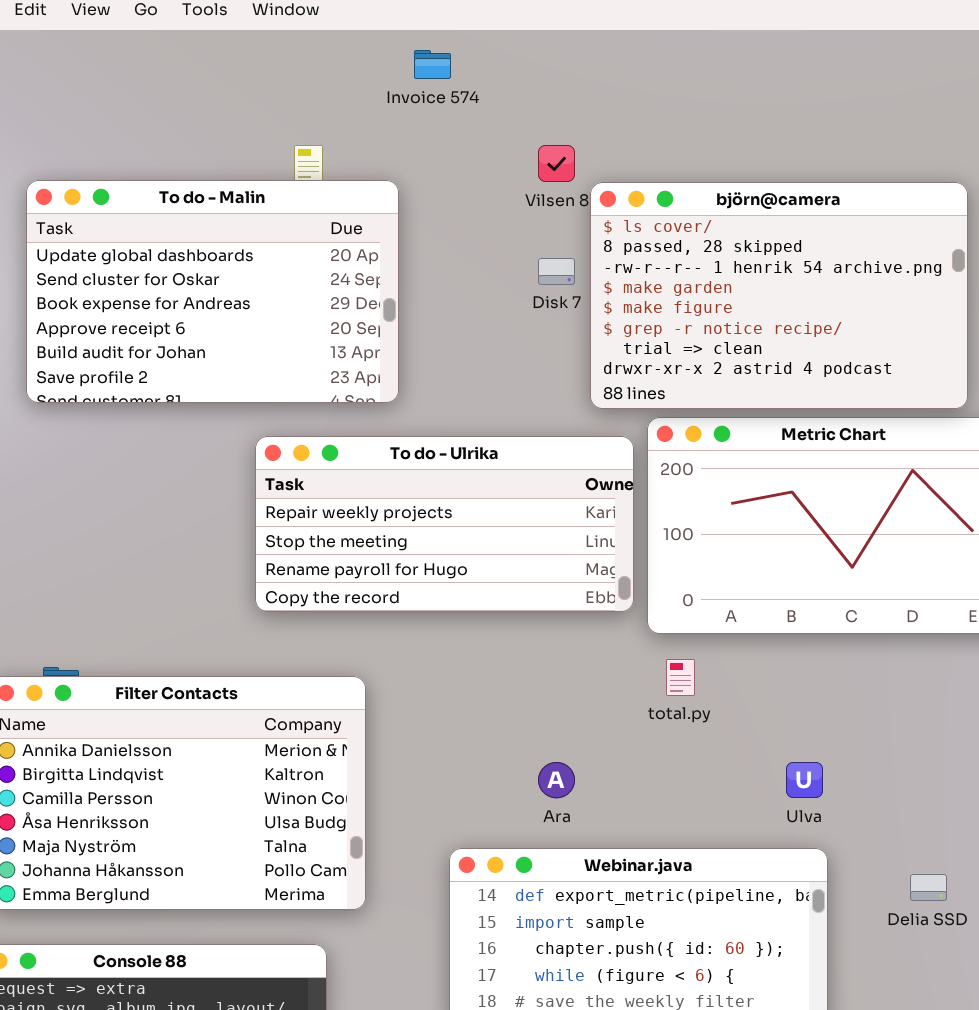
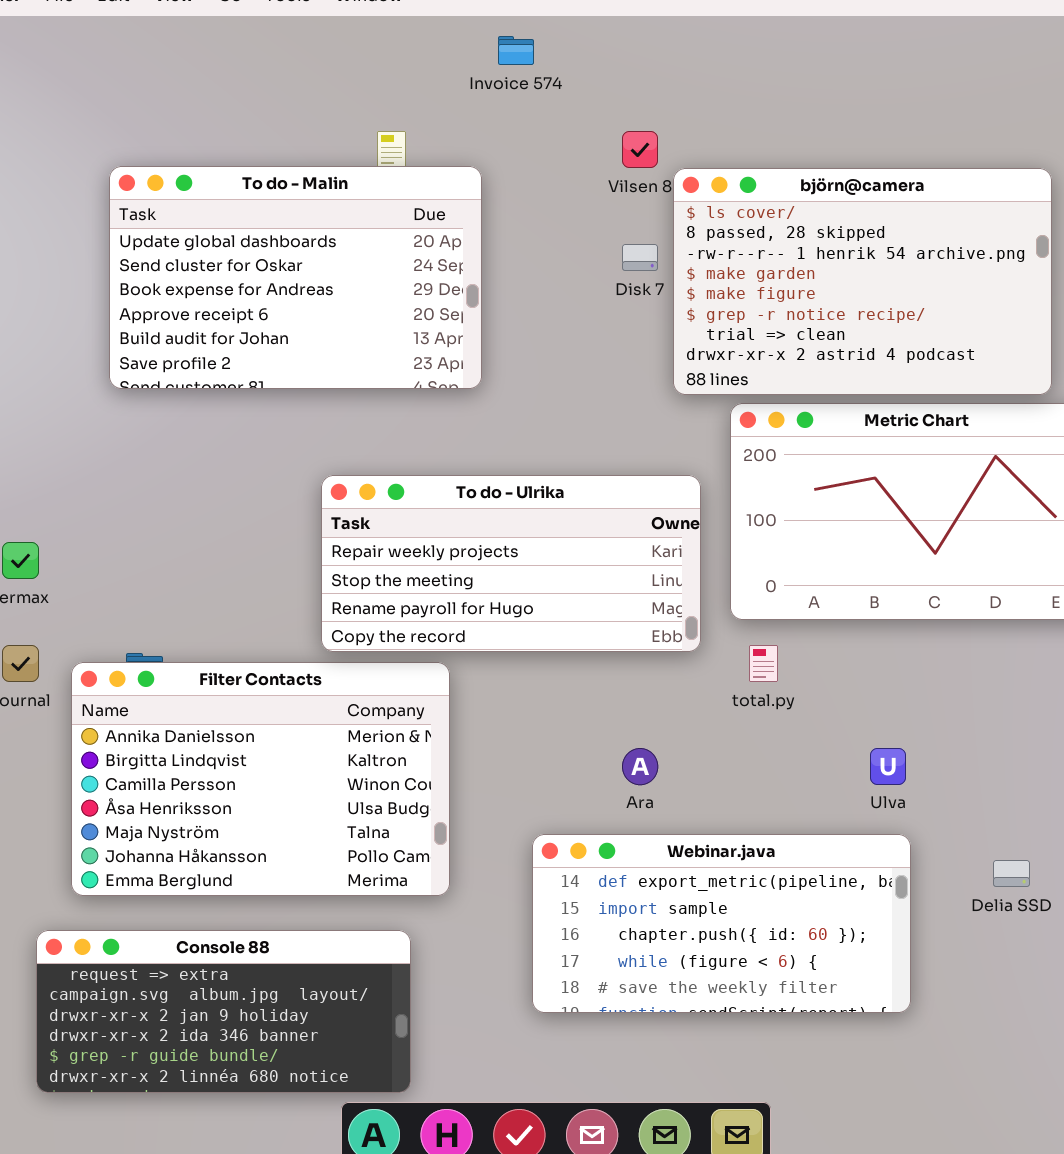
To do - Ulrika: [255,436,634,612] -> [321,475,701,652], moved

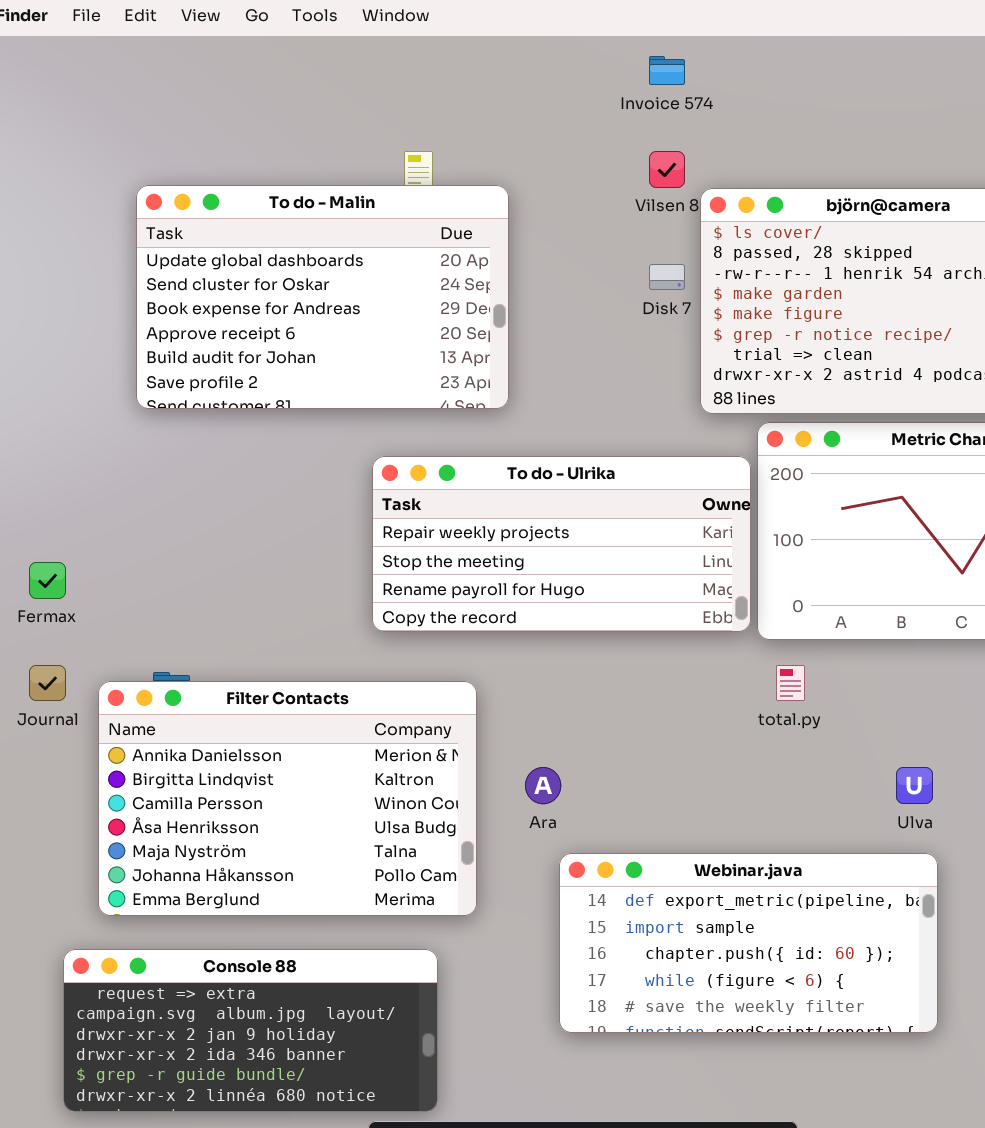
Invoice 574: [498,36,534,65] -> [649,56,685,85], moved
To do - Ulrika: [321,475,701,652] -> [372,456,751,632], moved
Ara: [622,748,658,785] -> [525,767,561,804], moved

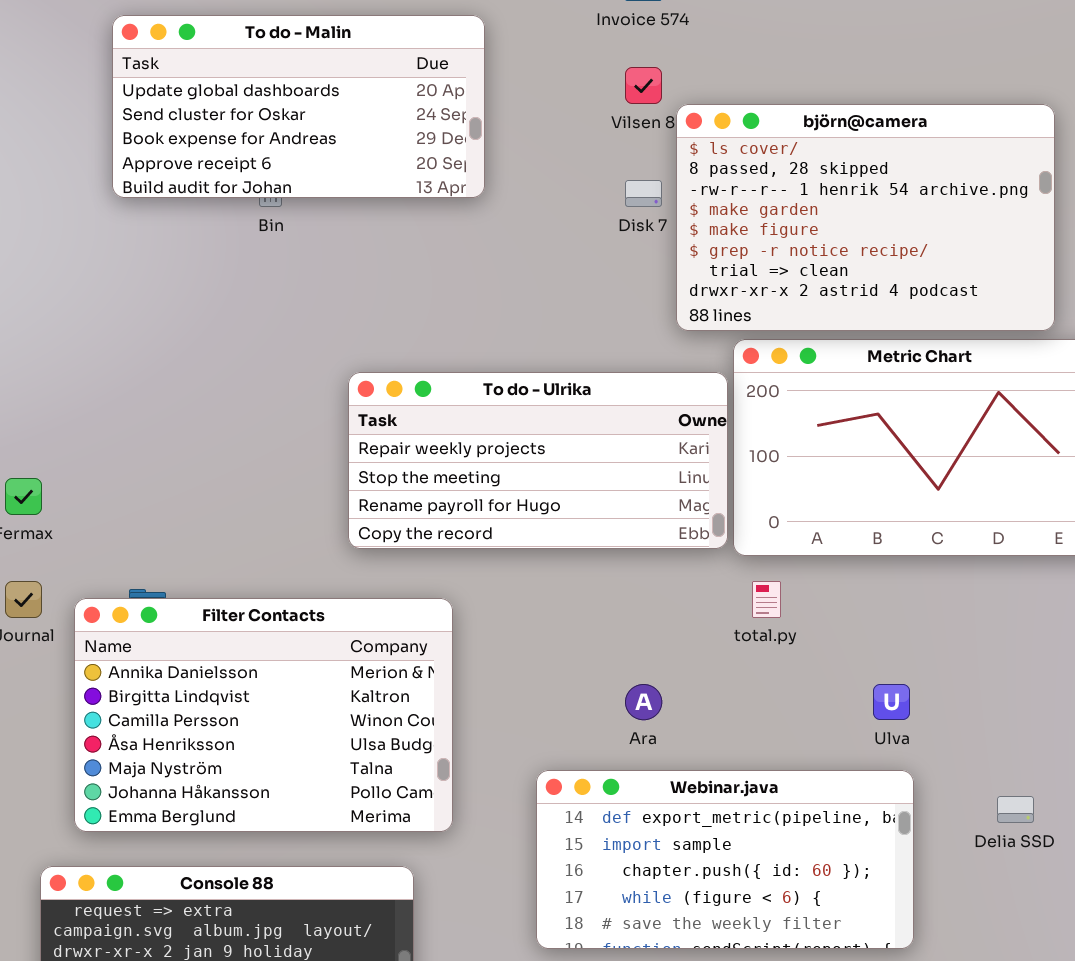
To do - Malin: [136,185,509,409] -> [112,15,485,198], moved, resized
Ara: [525,767,561,804] -> [625,684,662,720], moved

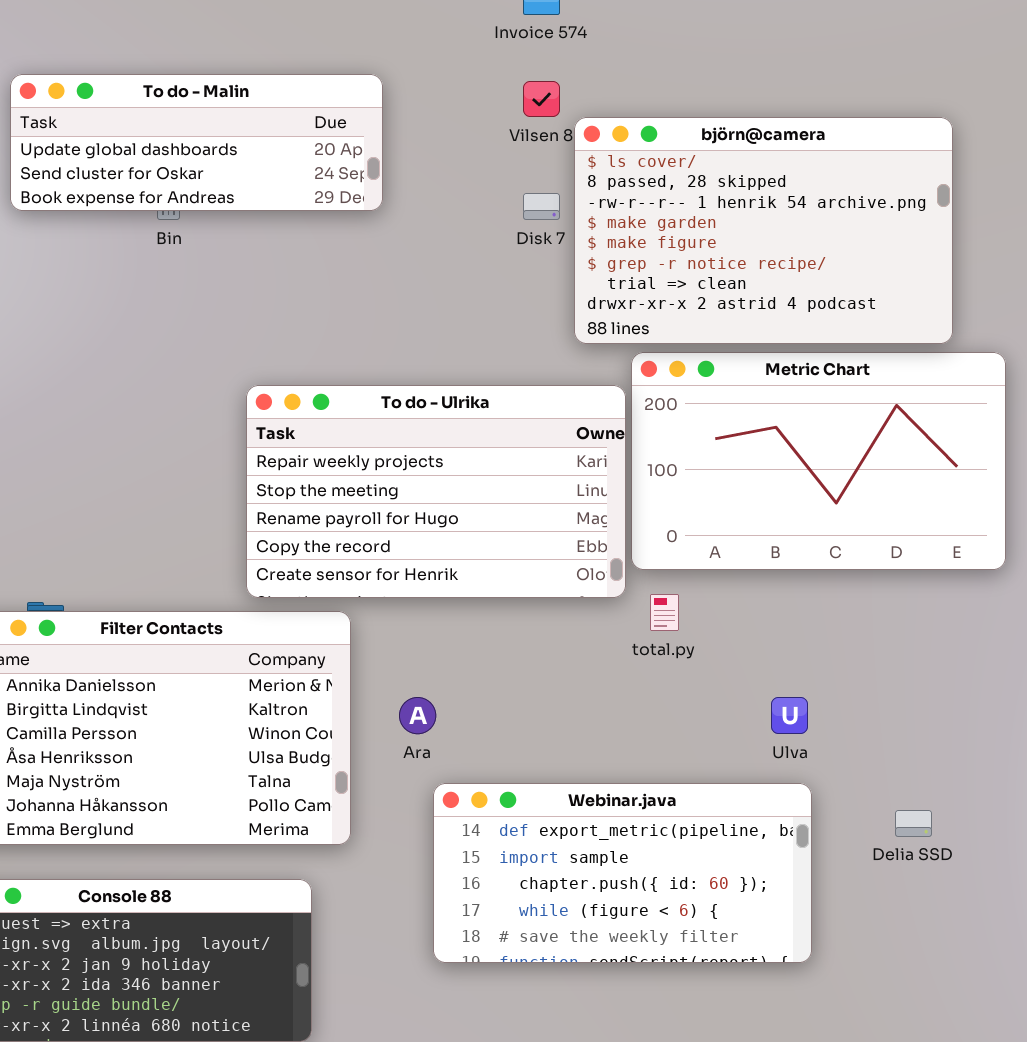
To do - Malin: [112,15,485,198] -> [10,74,383,211], resized
To do - Ulrika: [348,372,728,549] -> [246,385,626,598], resized
Ara: [625,684,662,720] -> [399,697,436,734], moved

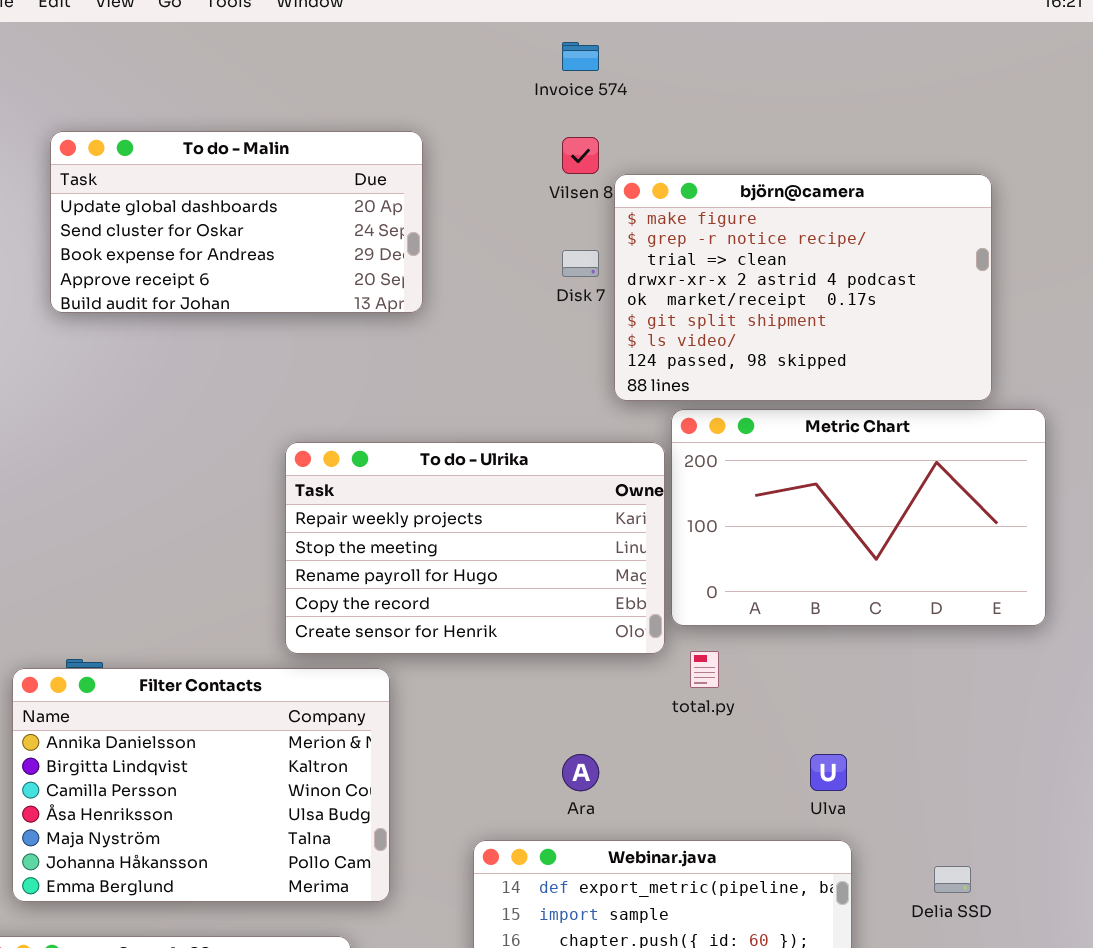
To do - Malin: [10,74,383,211] -> [50,131,423,313], resized
björn@camera: [574,117,953,344] -> [614,174,992,401], scrolled down 4 rows
Ara: [399,697,436,734] -> [562,754,599,791], moved

